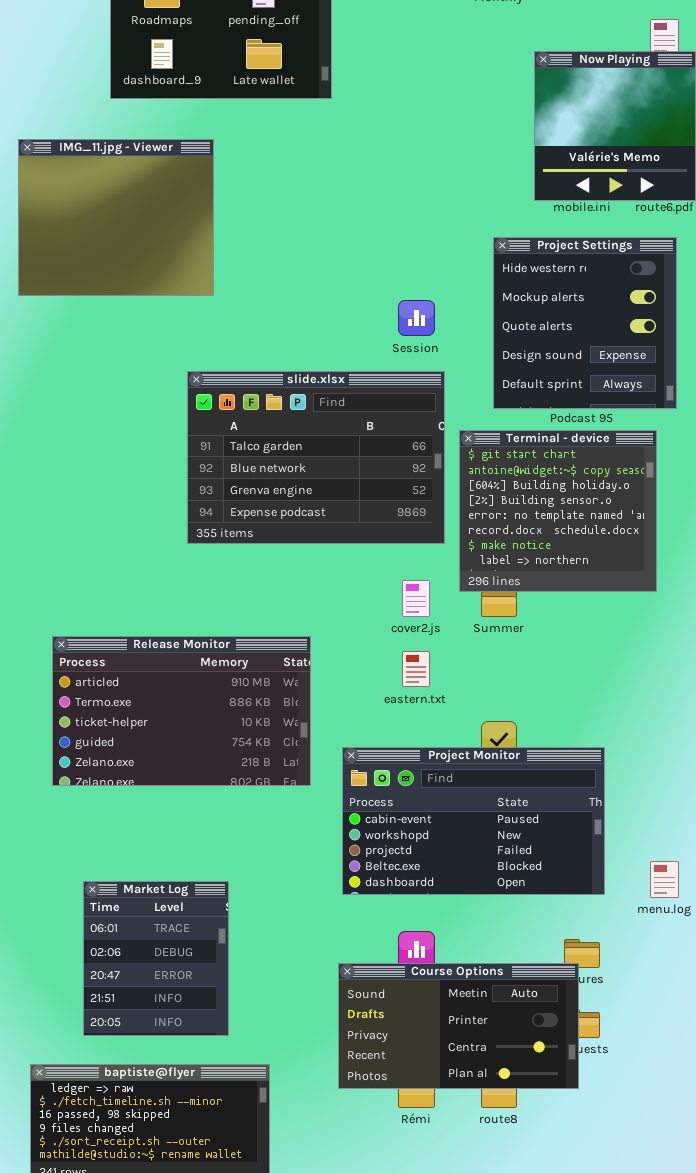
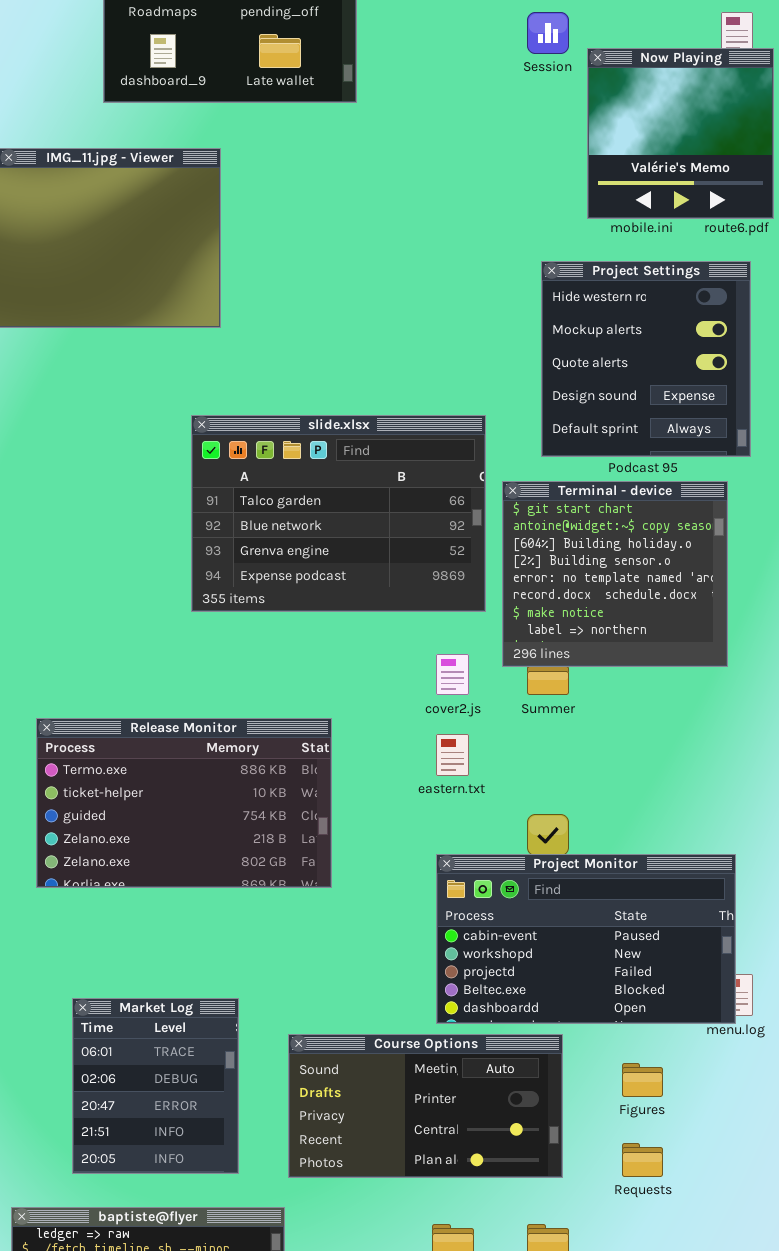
Session: [398,300,435,336] -> [527,12,569,54], moved
Release Monitor: [52,636,311,786] -> [36,718,332,888], scrolled down 1 row
Project Monitor: [342,747,605,895] -> [436,854,736,1024], moved
Course Options: [338,963,579,1089] -> [288,1034,563,1178], moved

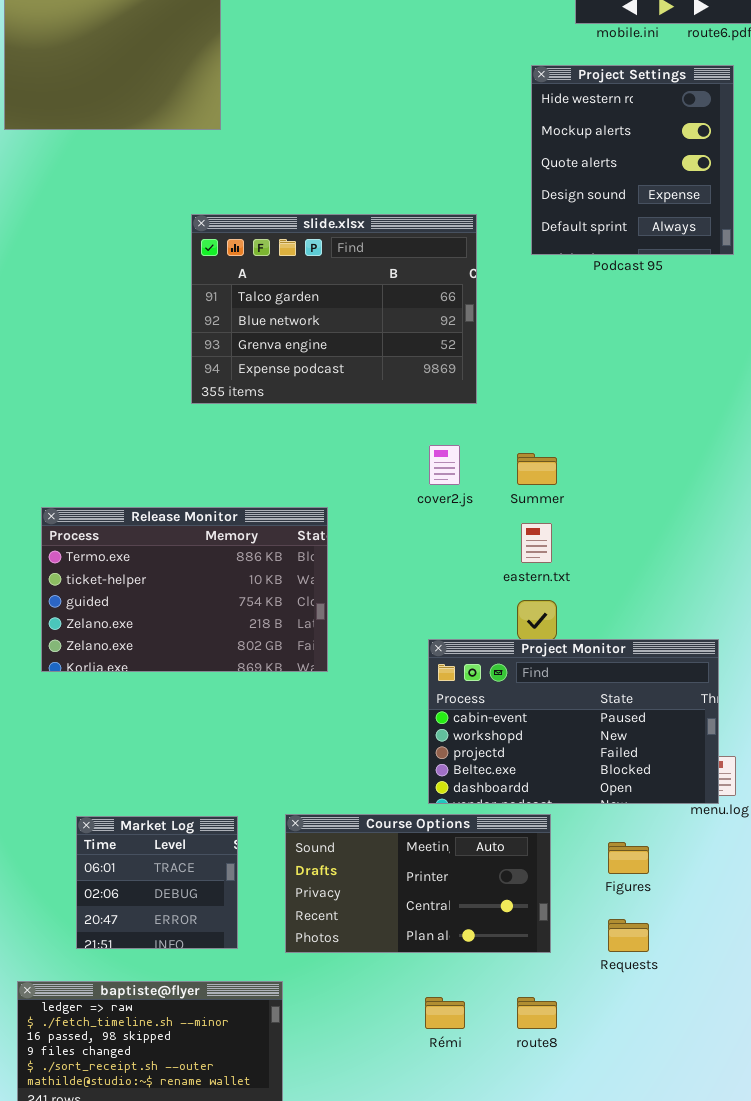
Terminal - device: [502,481,728,667] -> none, closed
eastern.txt: [436,734,469,776] -> [521,523,552,563], moved
Market Log: [72,998,239,1174] -> [76,816,238,949], resized

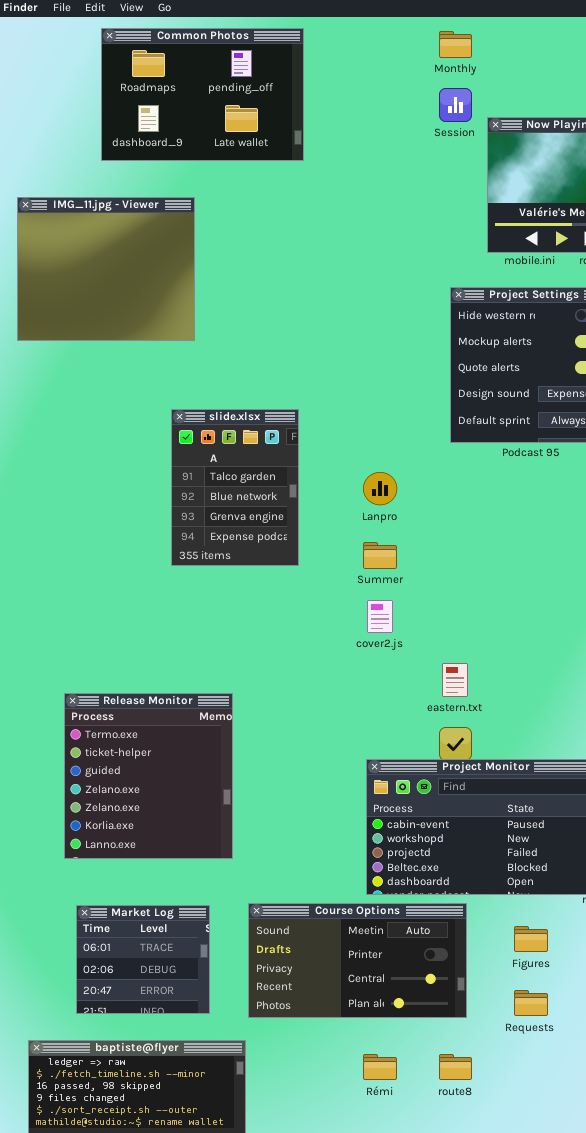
slide.xlsx: [191,214,477,404] -> [171,409,299,566], resized
Summer: [517,453,557,485] -> [363,542,397,569], moved
Release Monitor: [41,507,328,672] -> [64,693,233,859], moved, resized

